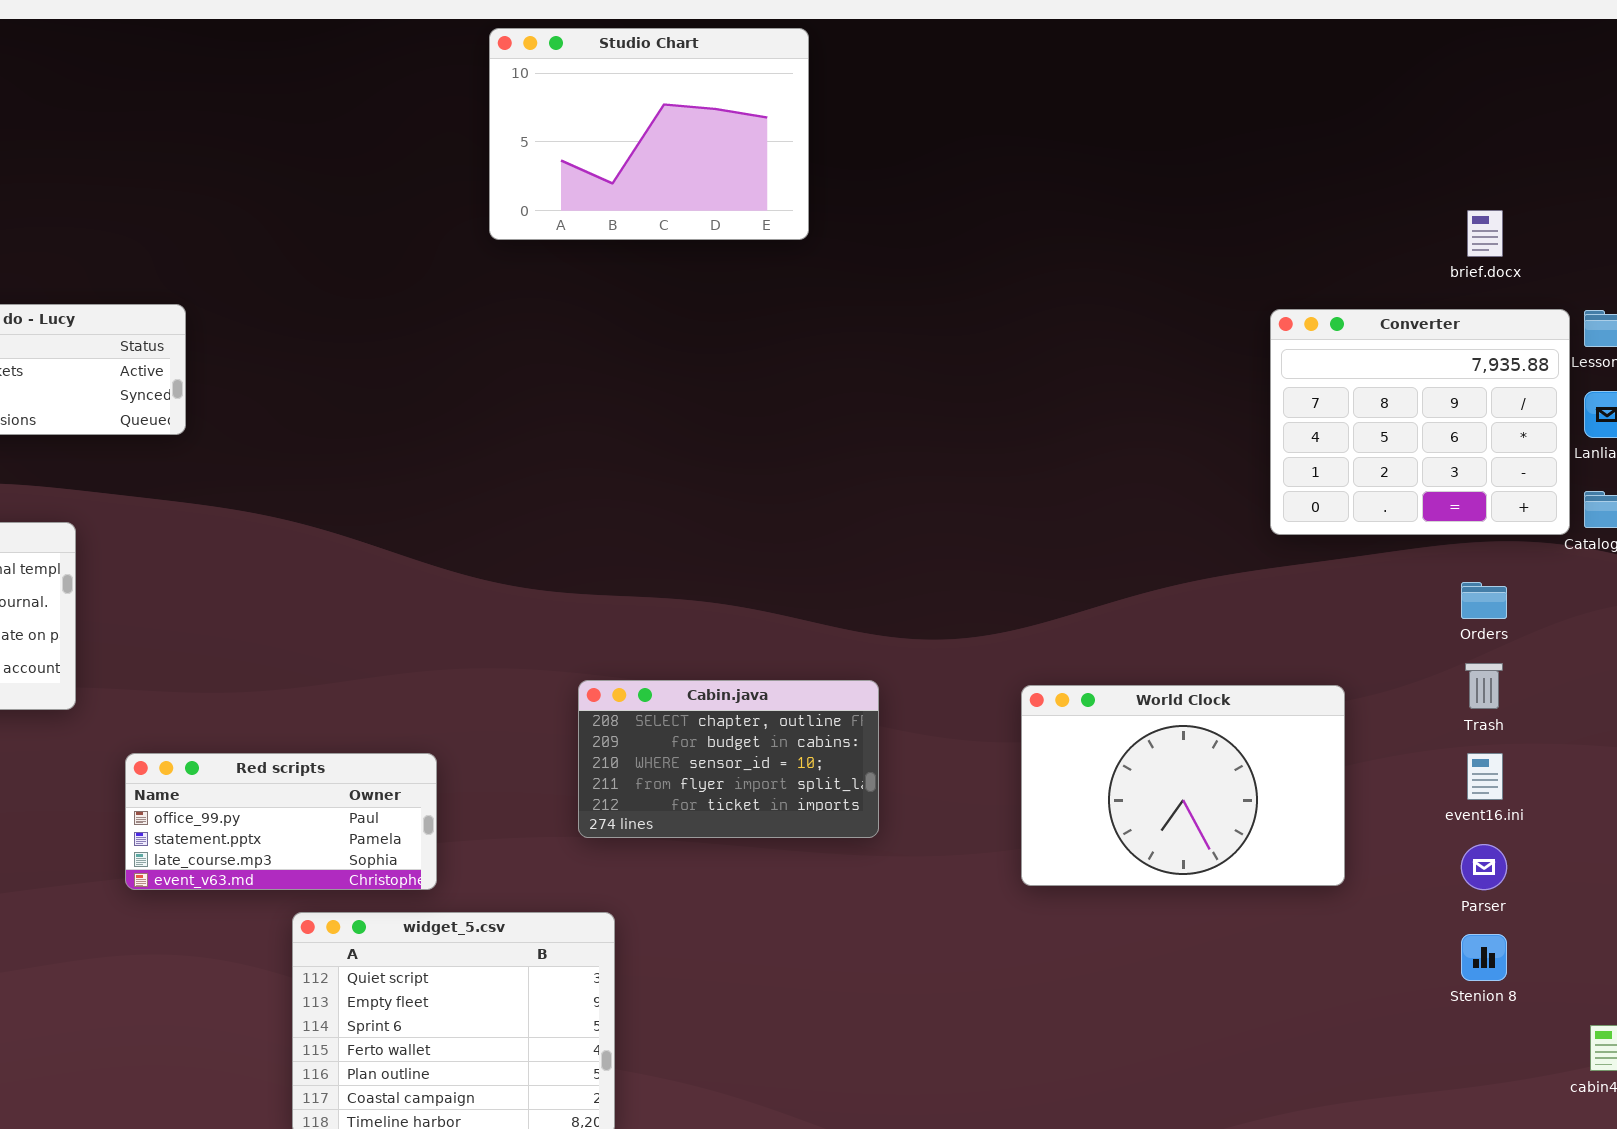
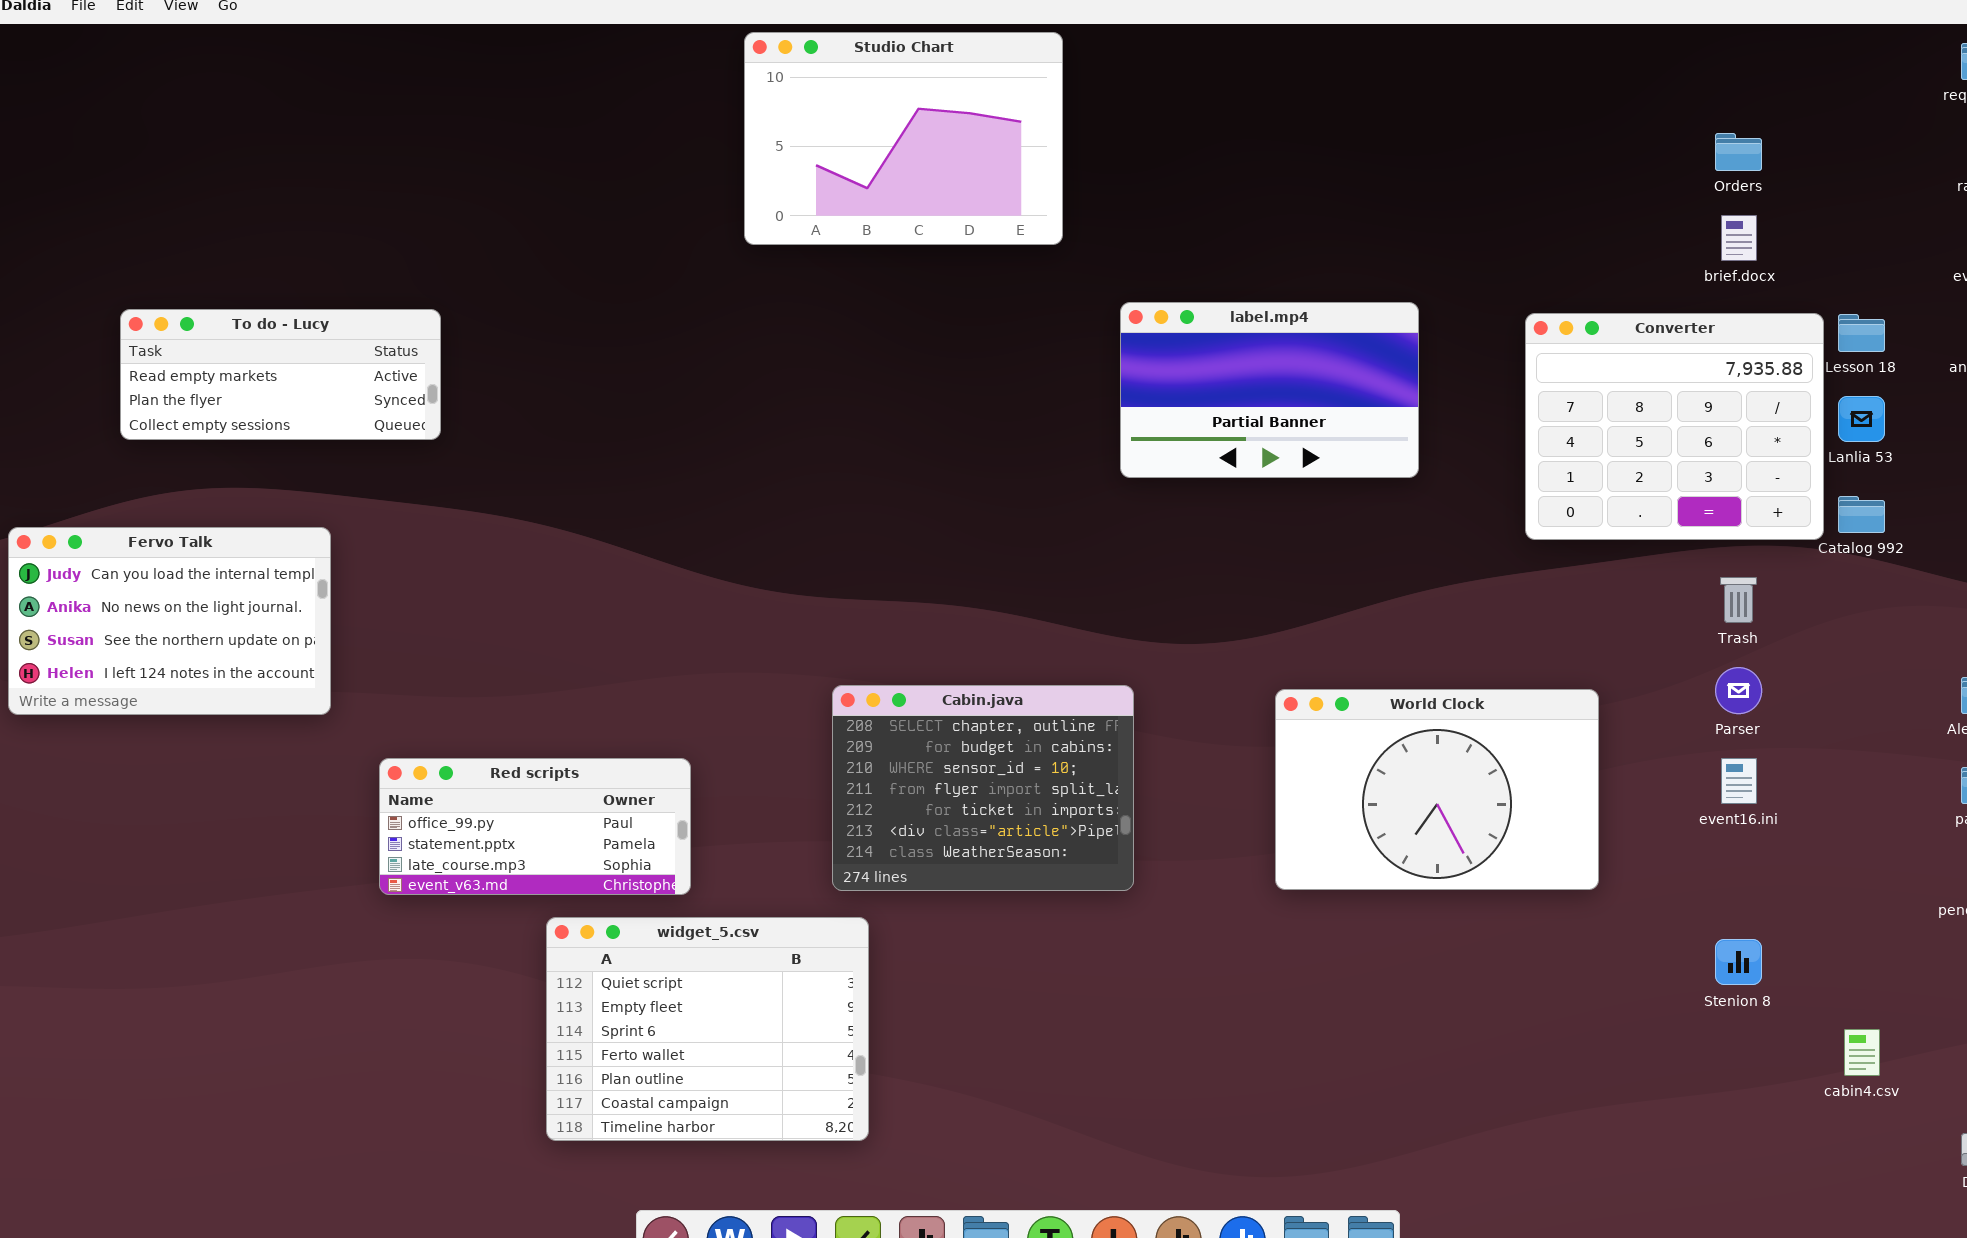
label.mp4: none -> [1120,302,1419,478], opened
Orders: [1461,582,1507,619] -> [1715,133,1762,171], moved
Trash: [1465,663,1503,709] -> [1720,577,1757,623], moved
Cabin.java: [578,680,879,838] -> [832,685,1134,891], resized
Parser: [1461,844,1507,890] -> [1715,667,1762,714], moved

